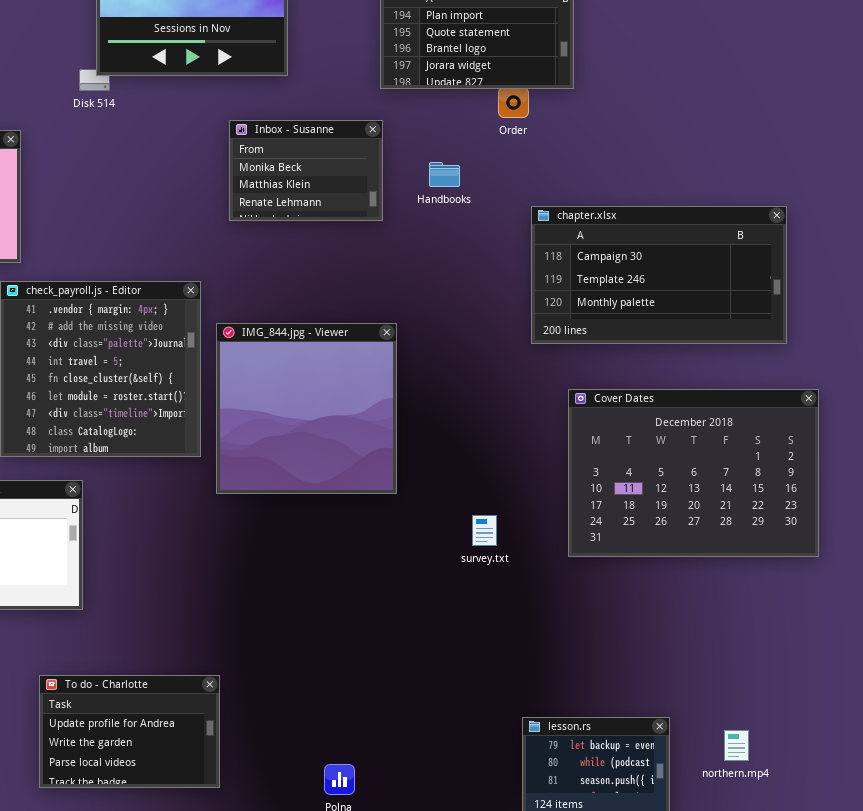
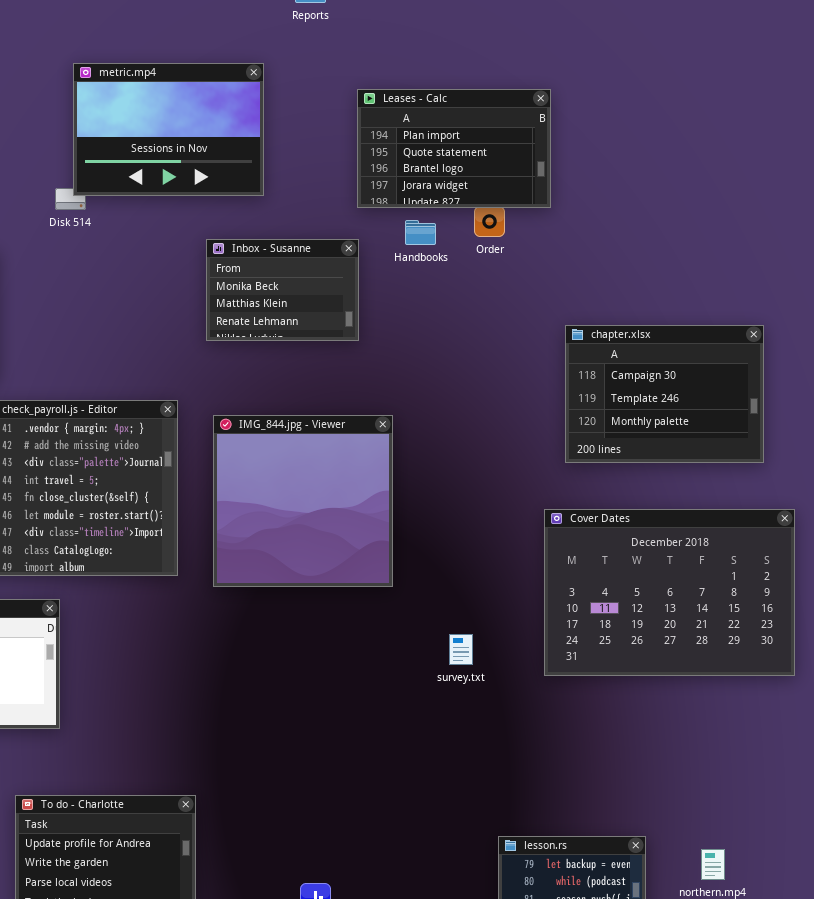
Handbooks: [429,162,460,187] -> [405,220,436,245], moved
chapter.xlsx: [531,206,787,344] -> [565,325,764,463], resized
IMG_844.jpg - Viewer: [216,323,397,494] -> [213,415,393,587], moved

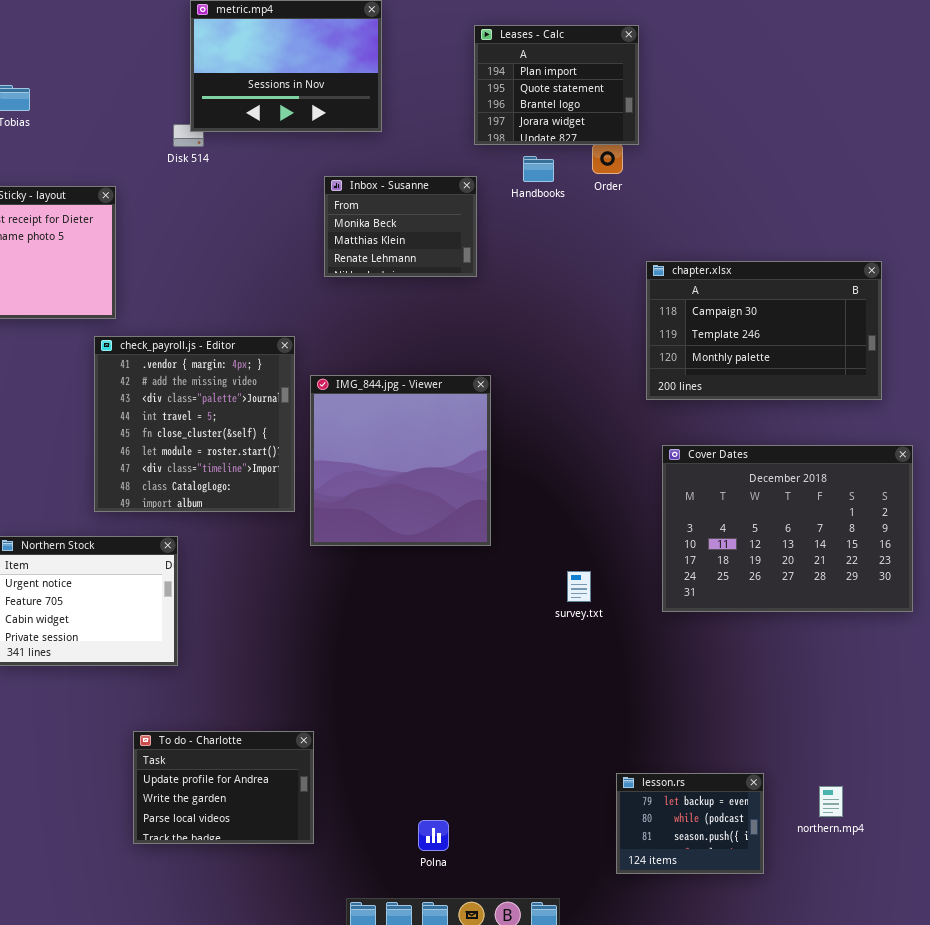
Leases - Calc: [357,89,551,208] -> [474,25,639,145], resized
chapter.xlsx: [565,325,764,463] -> [646,261,882,400], resized
IMG_844.jpg - Viewer: [213,415,393,587] -> [310,375,491,546], moved

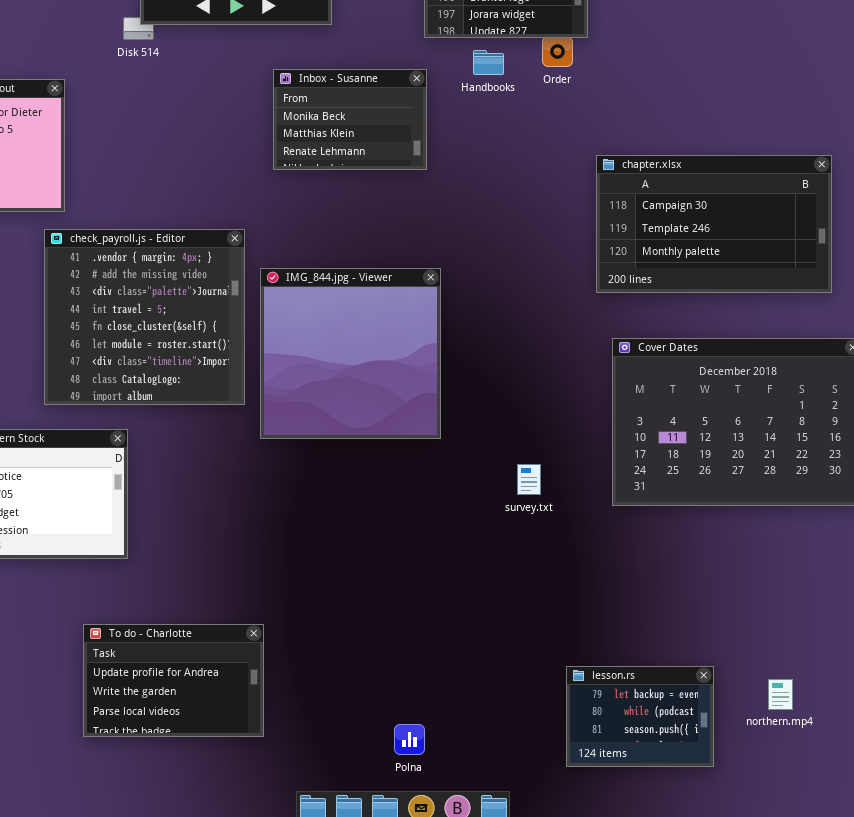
Polna: [418,820,449,851] -> [394,724,425,755], moved

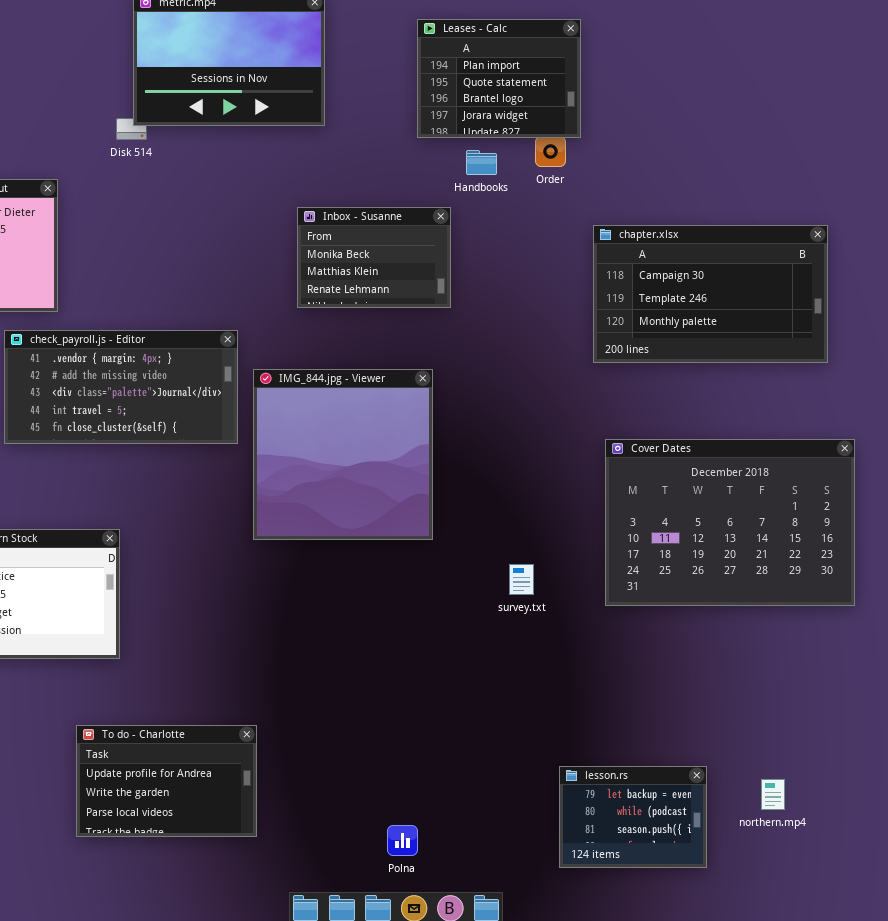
Inbox - Susanne: [273,69,427,170] -> [297,207,451,308], moved
chapter.xlsx: [596,155,832,293] -> [593,225,828,363], moved
check_payroll.js - Editor: [44,229,245,405] -> [4,330,238,444], resized

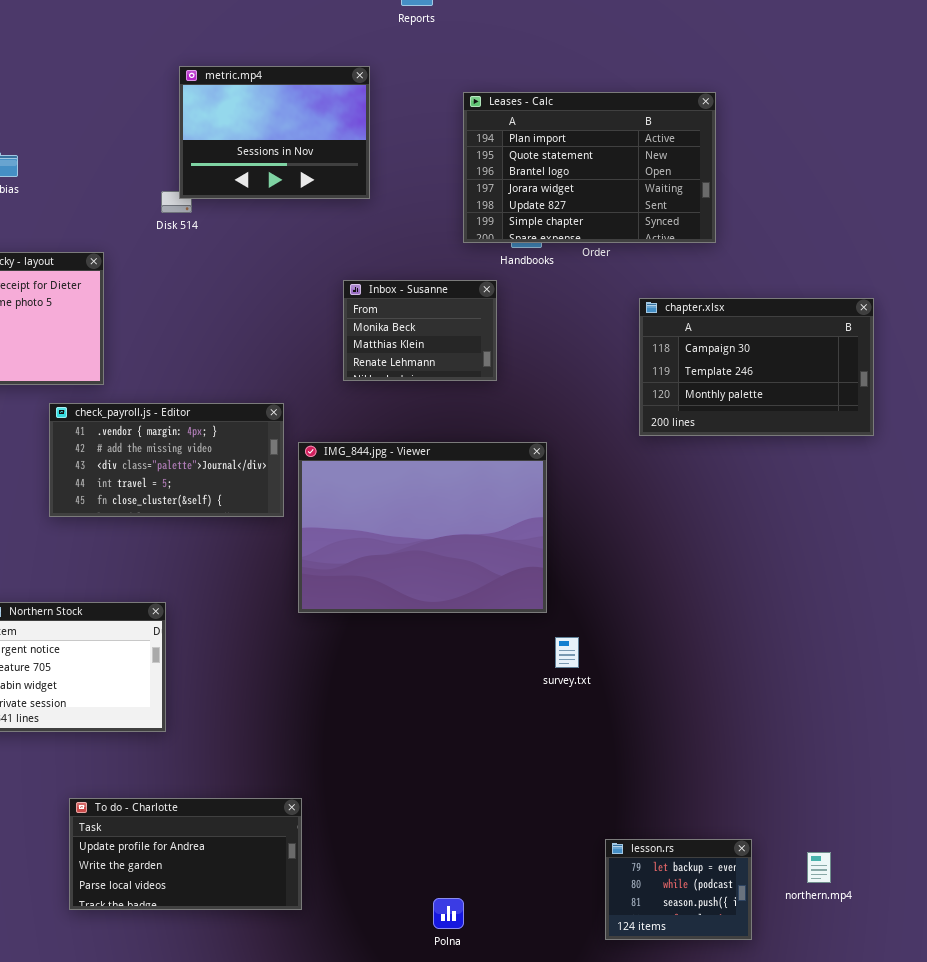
Leases - Calc: [417,19,581,138] -> [463,92,716,243], resized
IMG_844.jpg - Viewer: [253,369,433,540] -> [298,442,547,613], resized
Cover Dates: [605,439,855,606] -> none, closed
To do - Charlotte: [76,725,257,837] -> [69,798,302,910], resized

